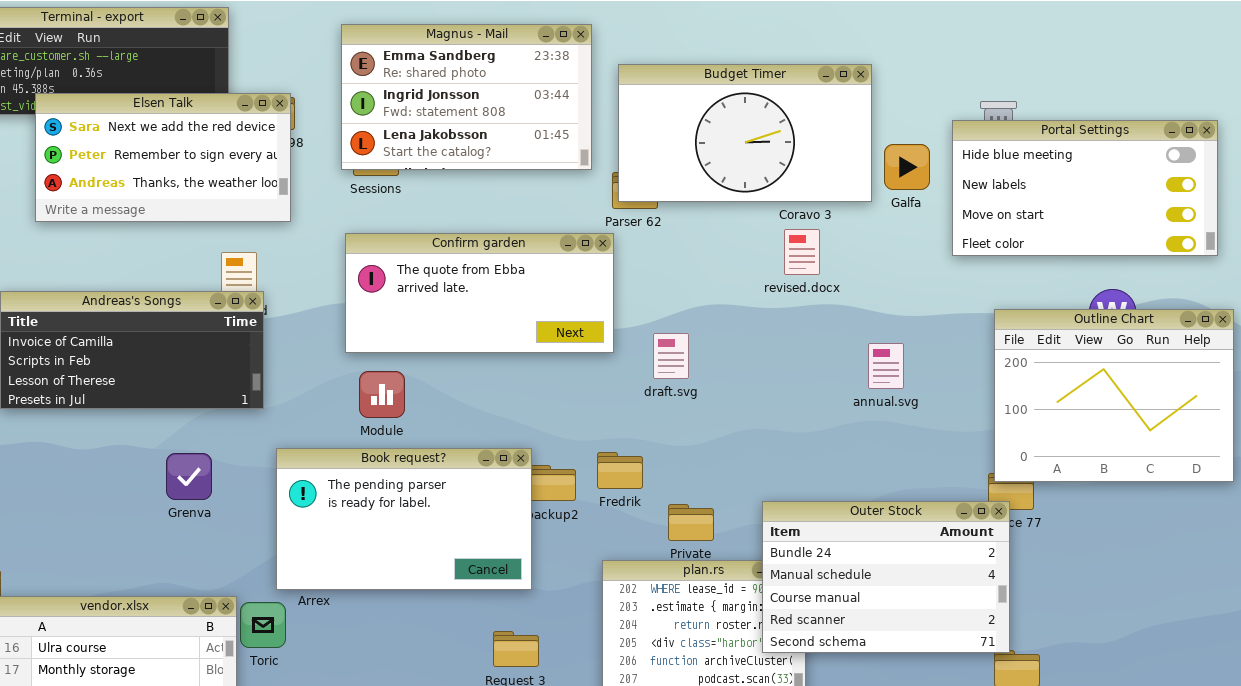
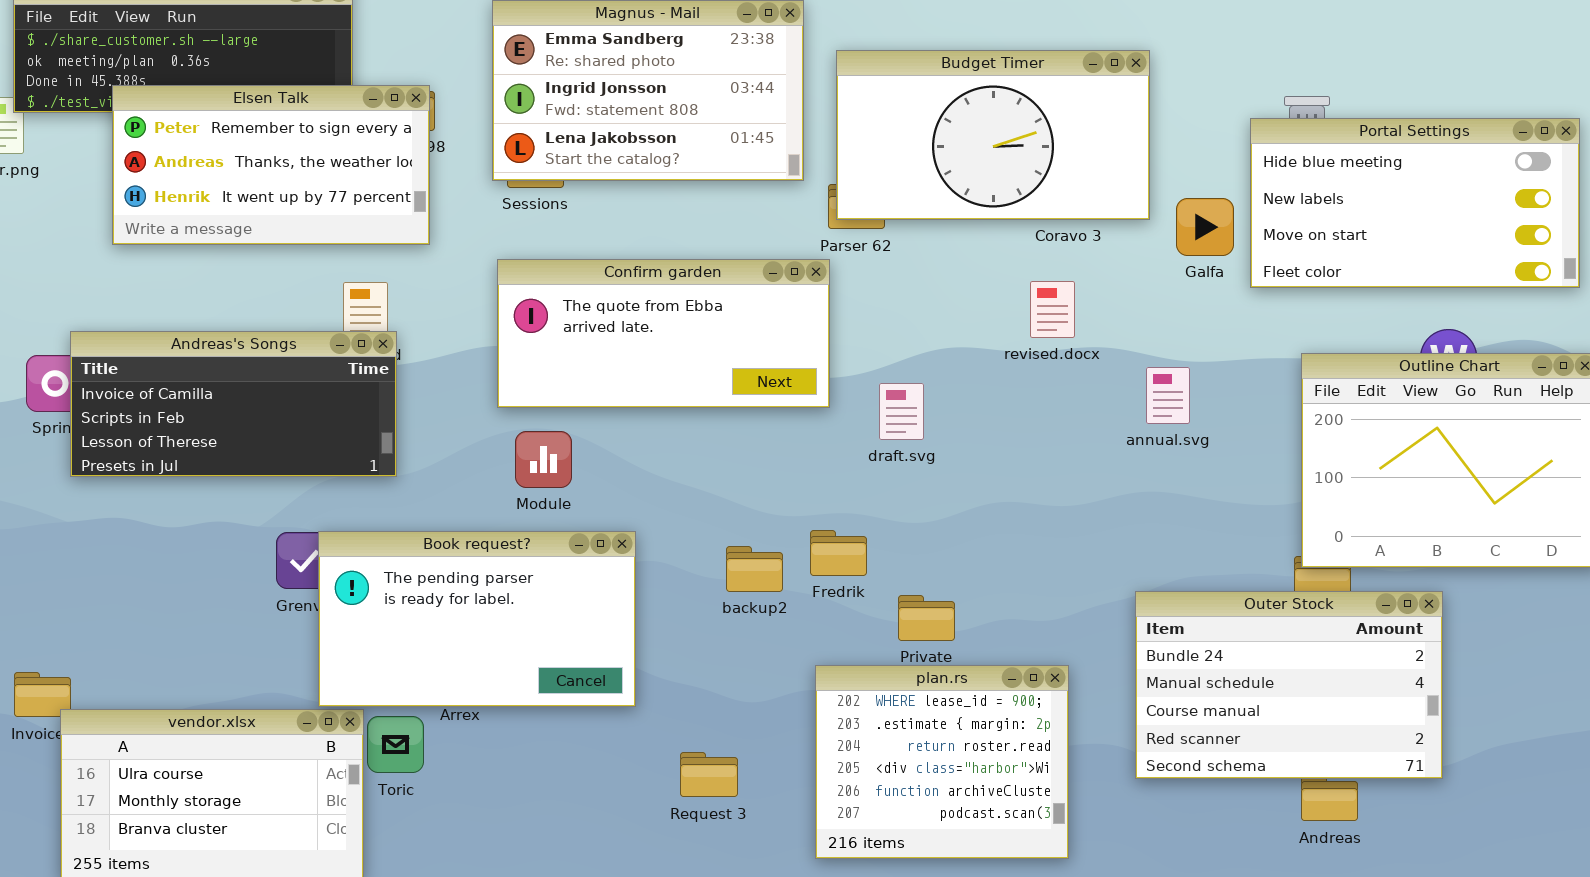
Elsen Talk: [35,93,291,222] -> [112,85,430,245], scrolled down 1 row
Galfa: [884,144,930,190] -> [1176,198,1234,256], moved
revised.docx: [784,229,820,275] -> [1030,281,1075,338], moved
annual.svg: [868,343,904,389] -> [1146,367,1190,424], moved
Book request?: [276,448,532,590] -> [318,531,636,707], moved
Outer Stock: [762,501,1010,653] -> [1135,591,1443,779], moved

